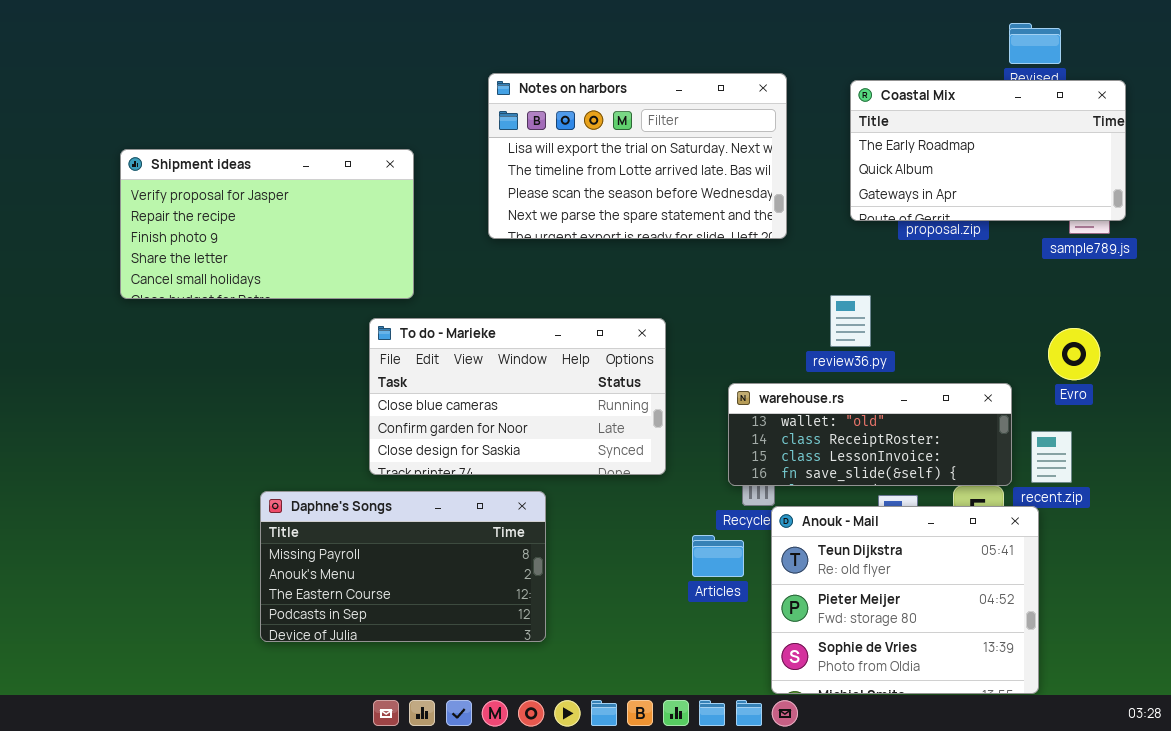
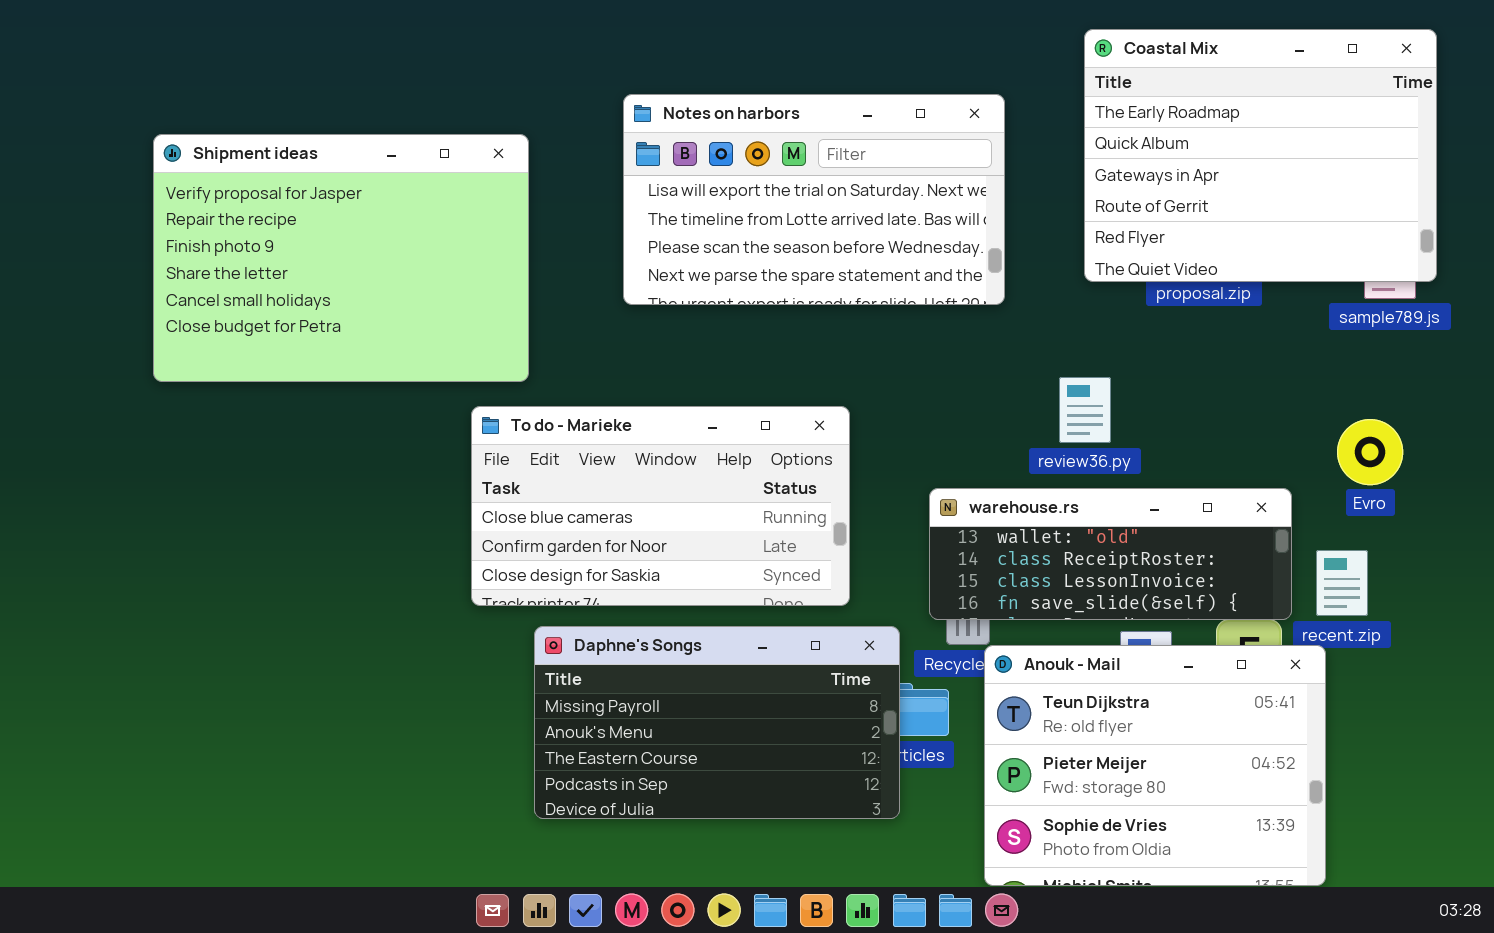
Coastal Mix: [850,80,1126,221] -> [1084,29,1437,282], resized
Shipment ideas: [120,149,414,299] -> [153,134,529,382], resized
Daphne's Songs: [260,491,546,642] -> [534,626,900,819], moved

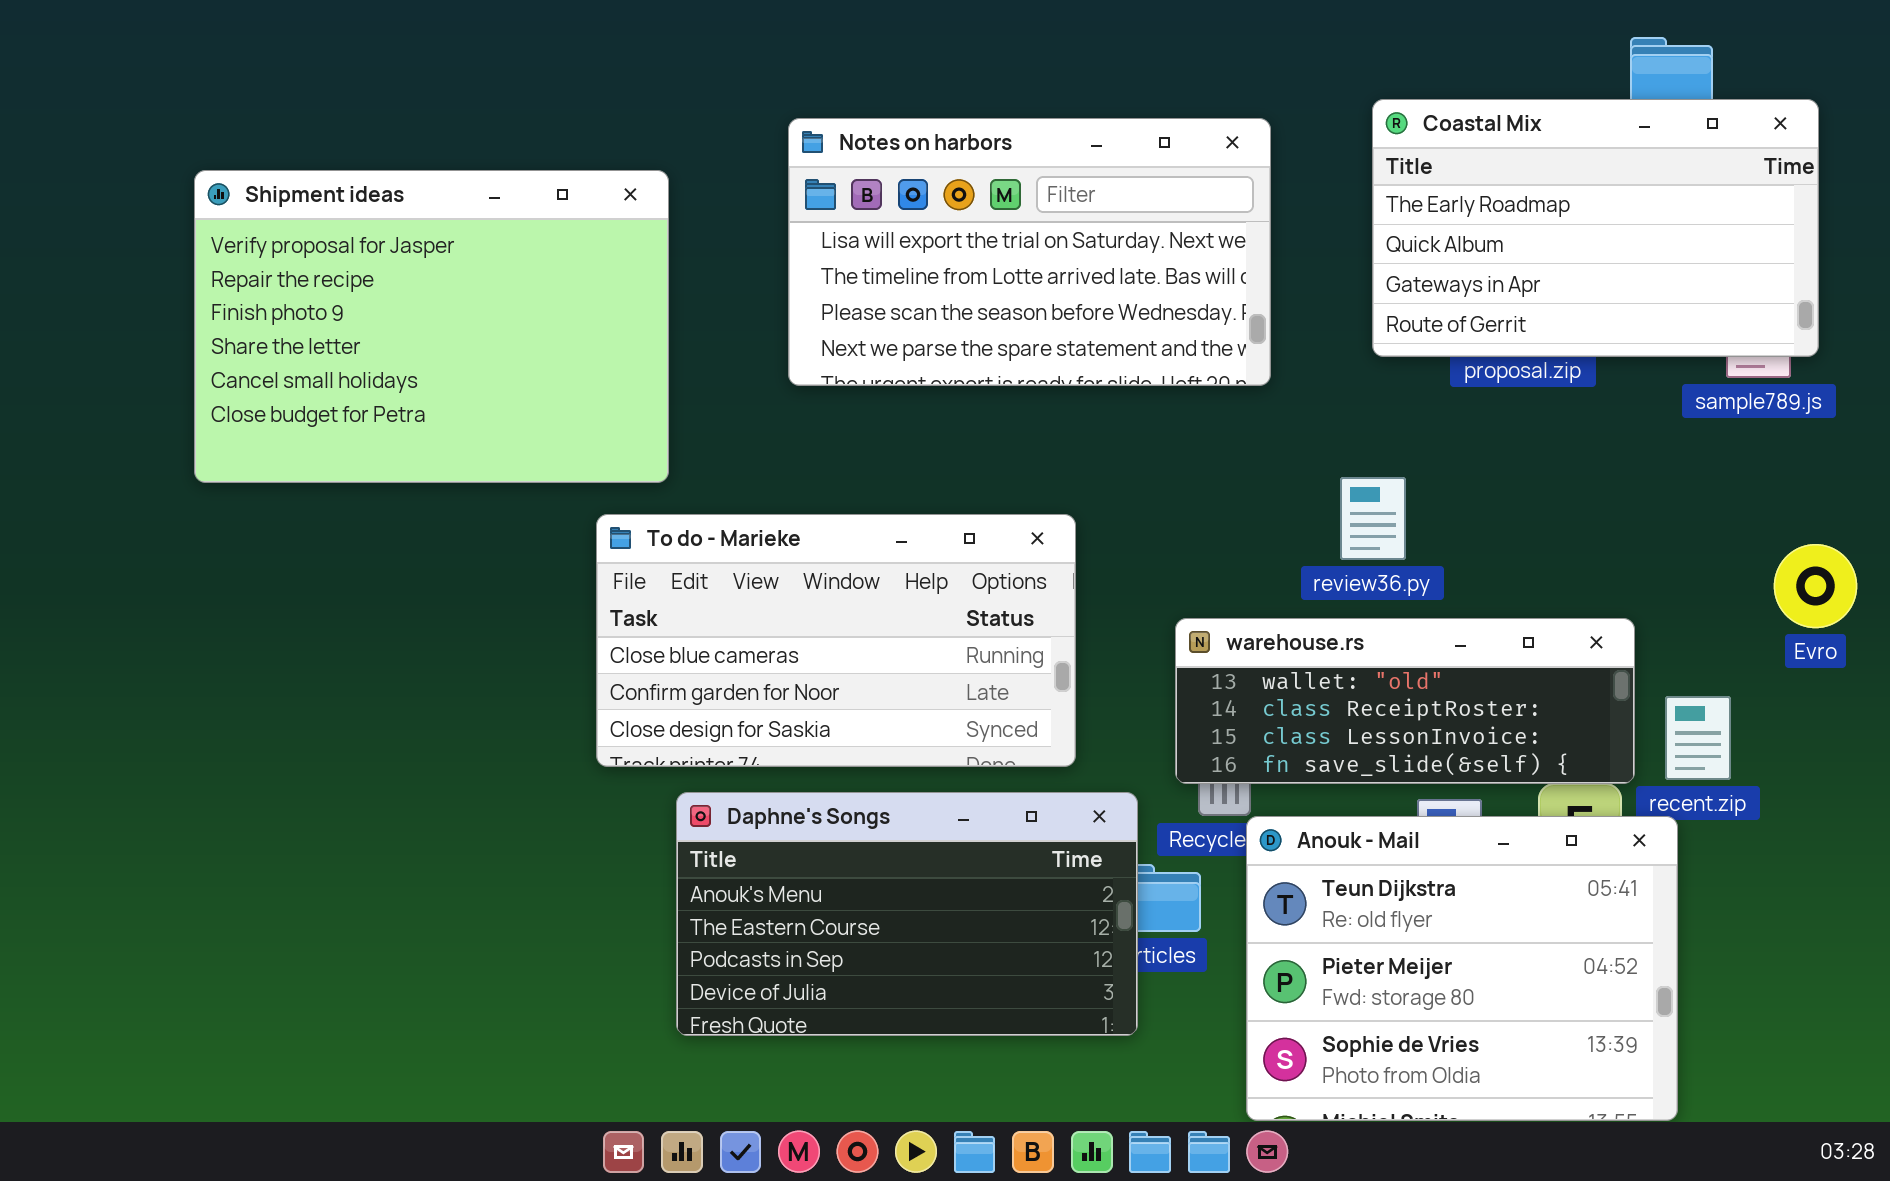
Coastal Mix: [1084,29,1437,282] -> [1372,99,1819,357], resized
Evro: [1337,419,1403,485] -> [1774,544,1857,628], moved
Daphne's Songs: [534,626,900,819] -> [676,792,1138,1036], scrolled down 1 row

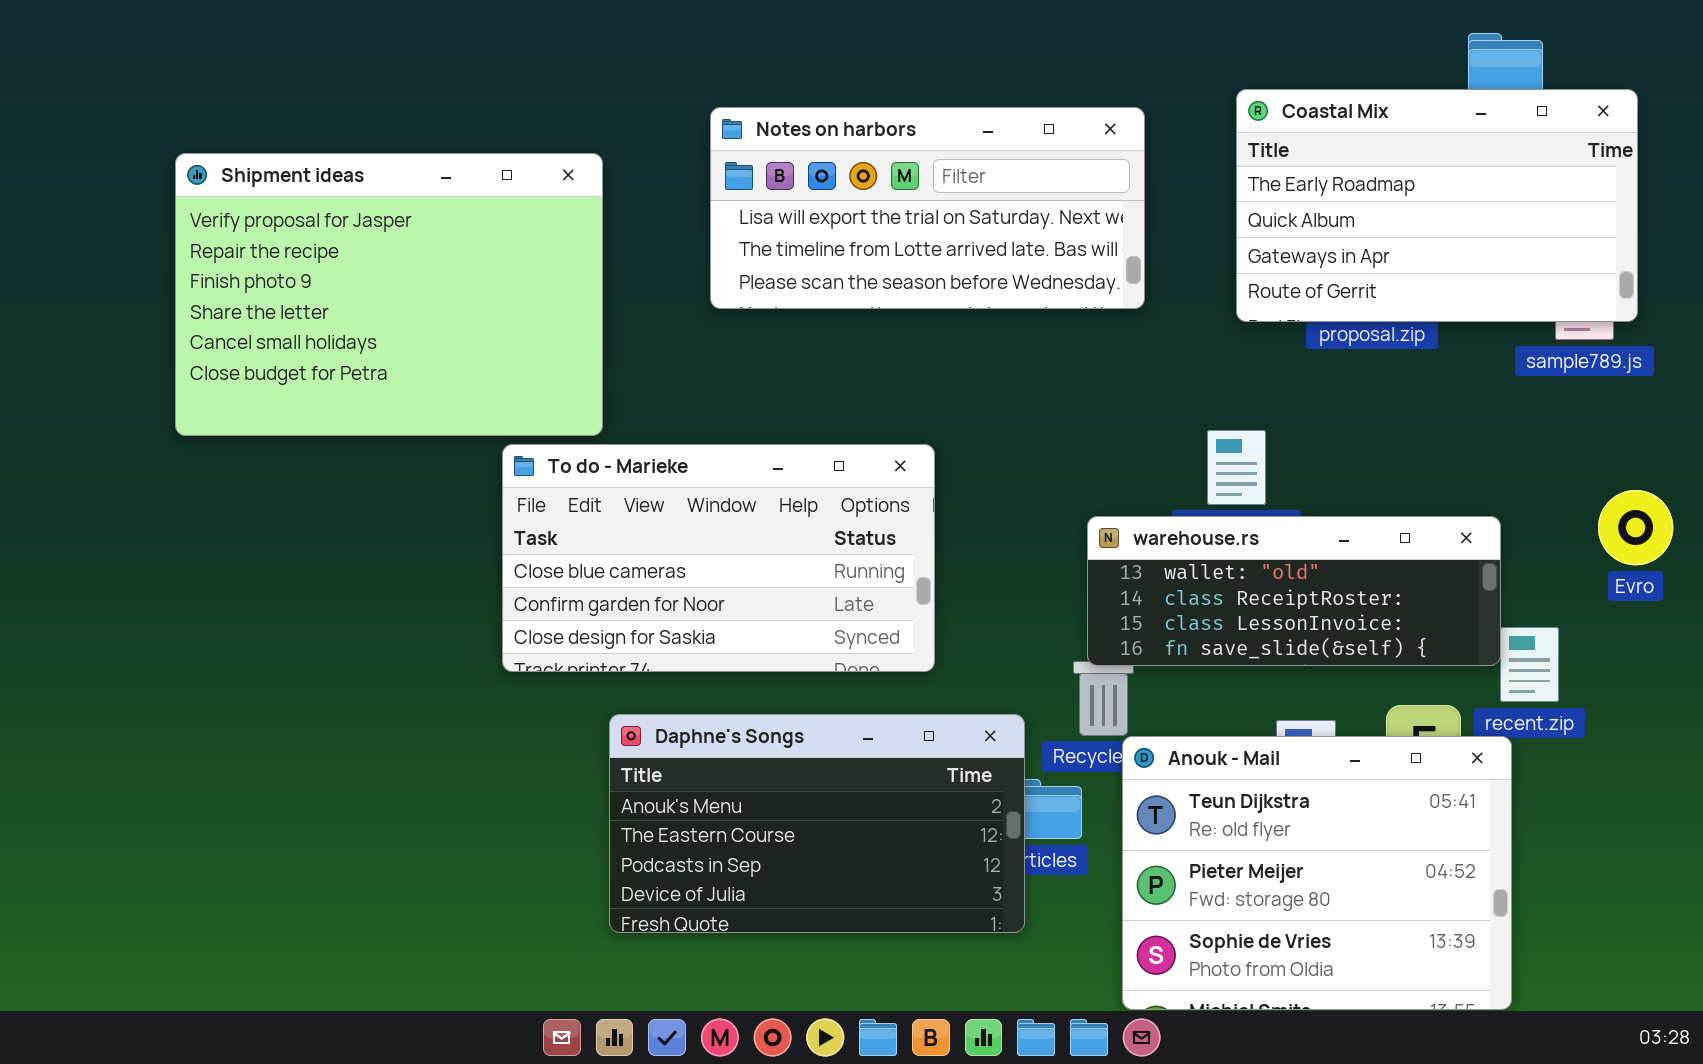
Notes on harbors: [788,118,1271,386] -> [710,107,1145,309], resized
To do - Marieke: [596,514,1076,767] -> [502,444,935,672], moved
warehouse.rs: [1175,618,1635,784] -> [1087,516,1501,666], moved

